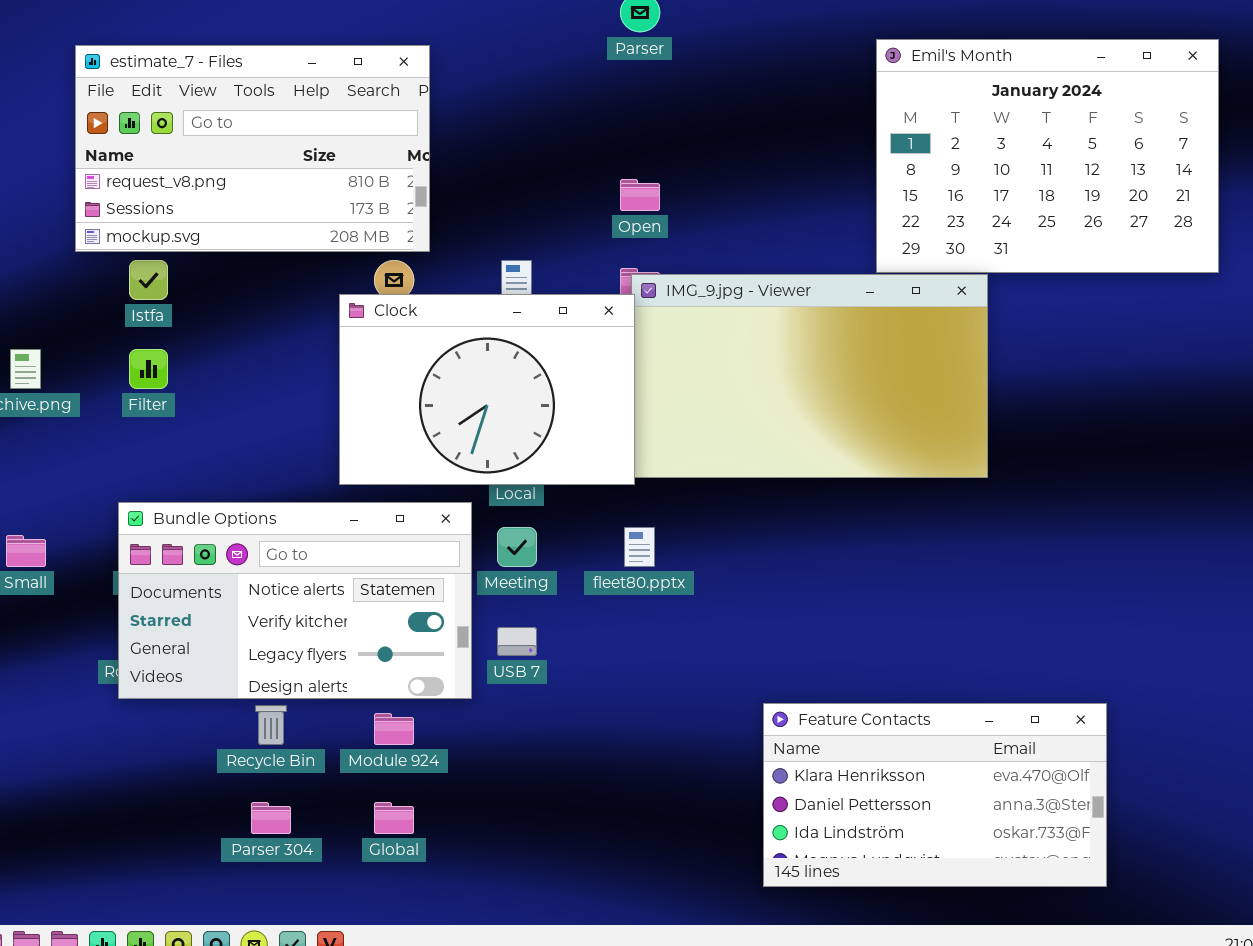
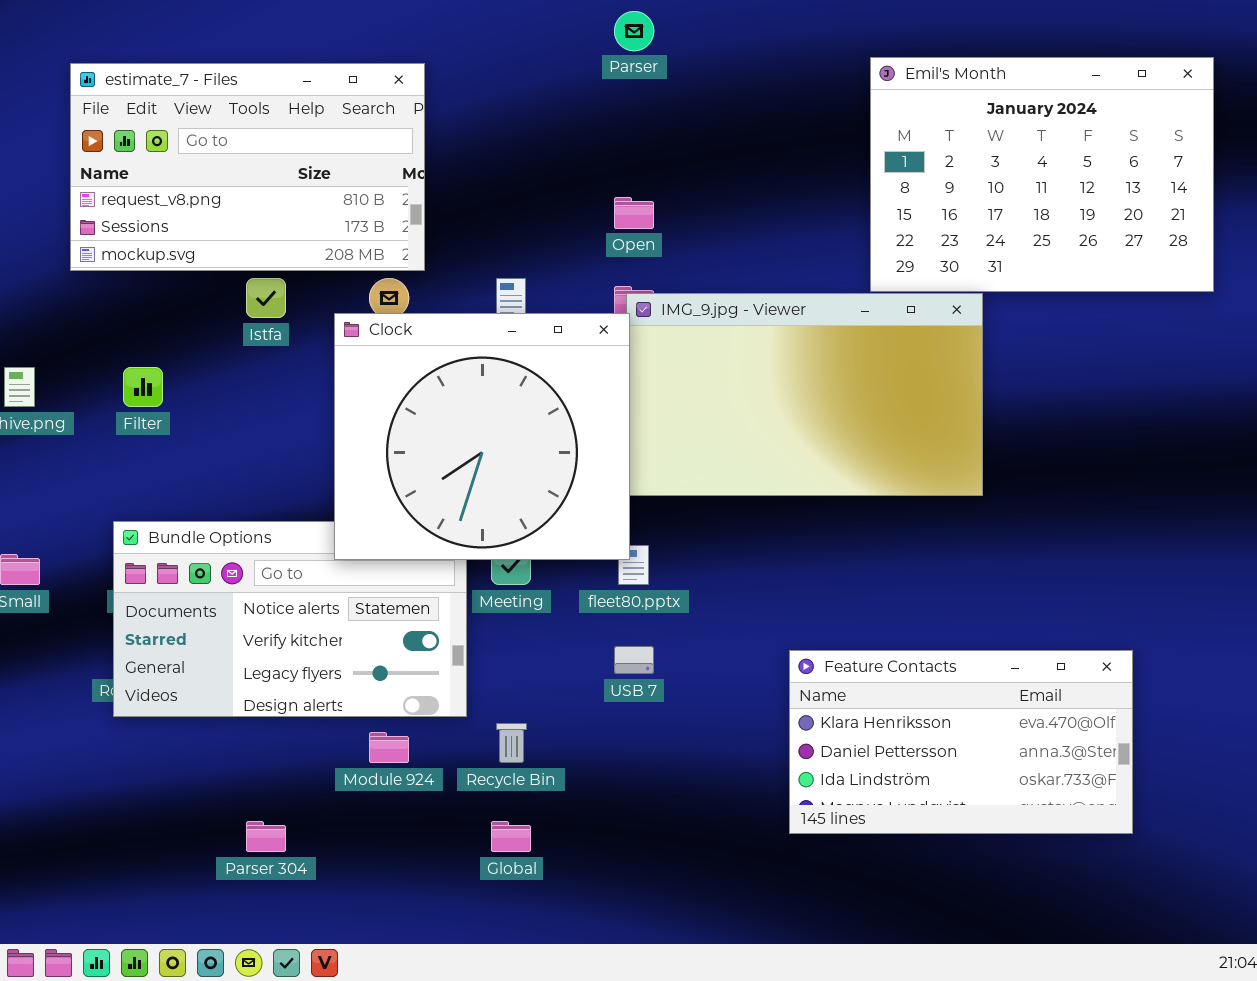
Istfa: [129,260,168,300] -> [246,278,286,318], moved
Clock: [339,294,635,485] -> [334,313,630,560], resized
USB 7: [497,627,537,656] -> [614,646,654,674], moved
Feature Contacts: [763,703,1107,887] -> [789,650,1133,834], moved
Recycle Bin: [255,705,287,745] -> [496,723,527,763], moved
Global: [374,802,414,834] -> [491,821,531,852], moved

